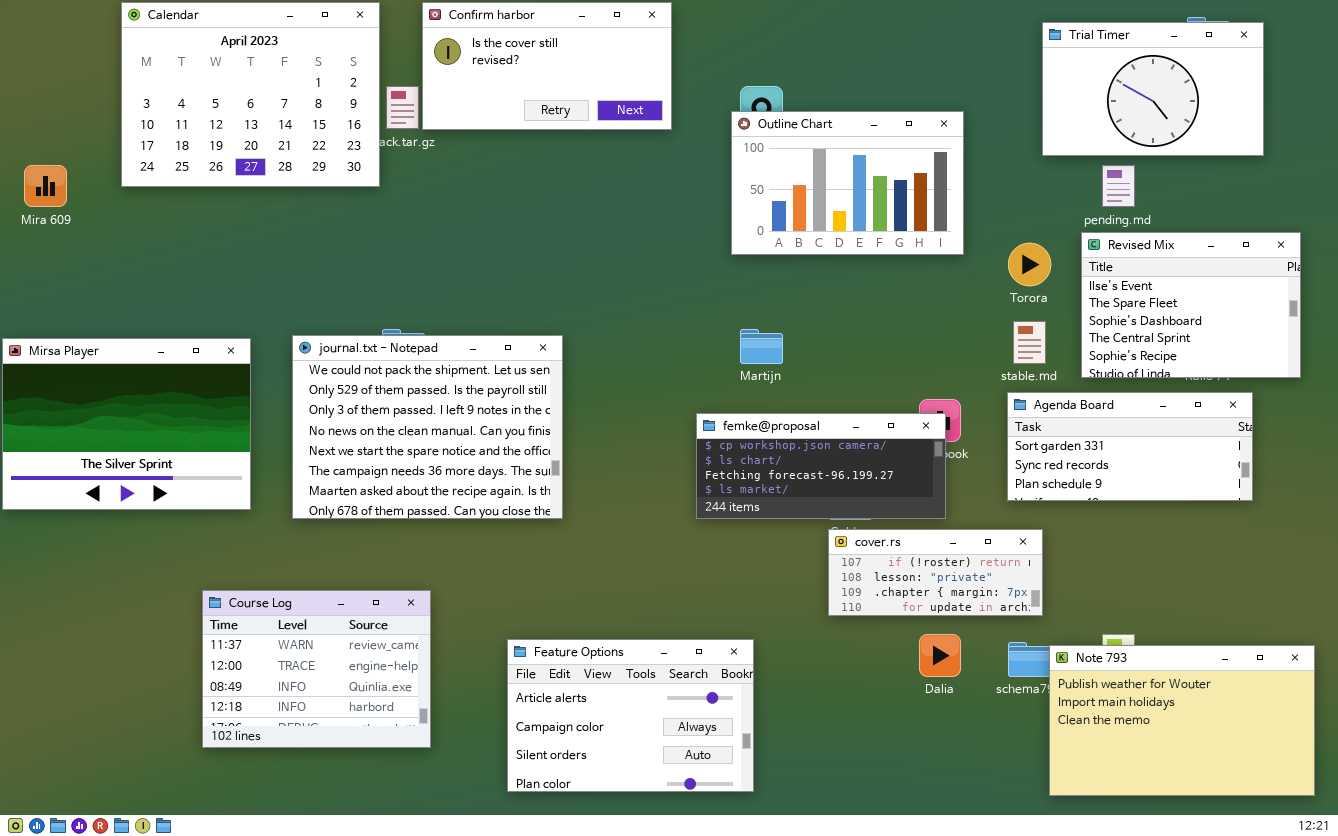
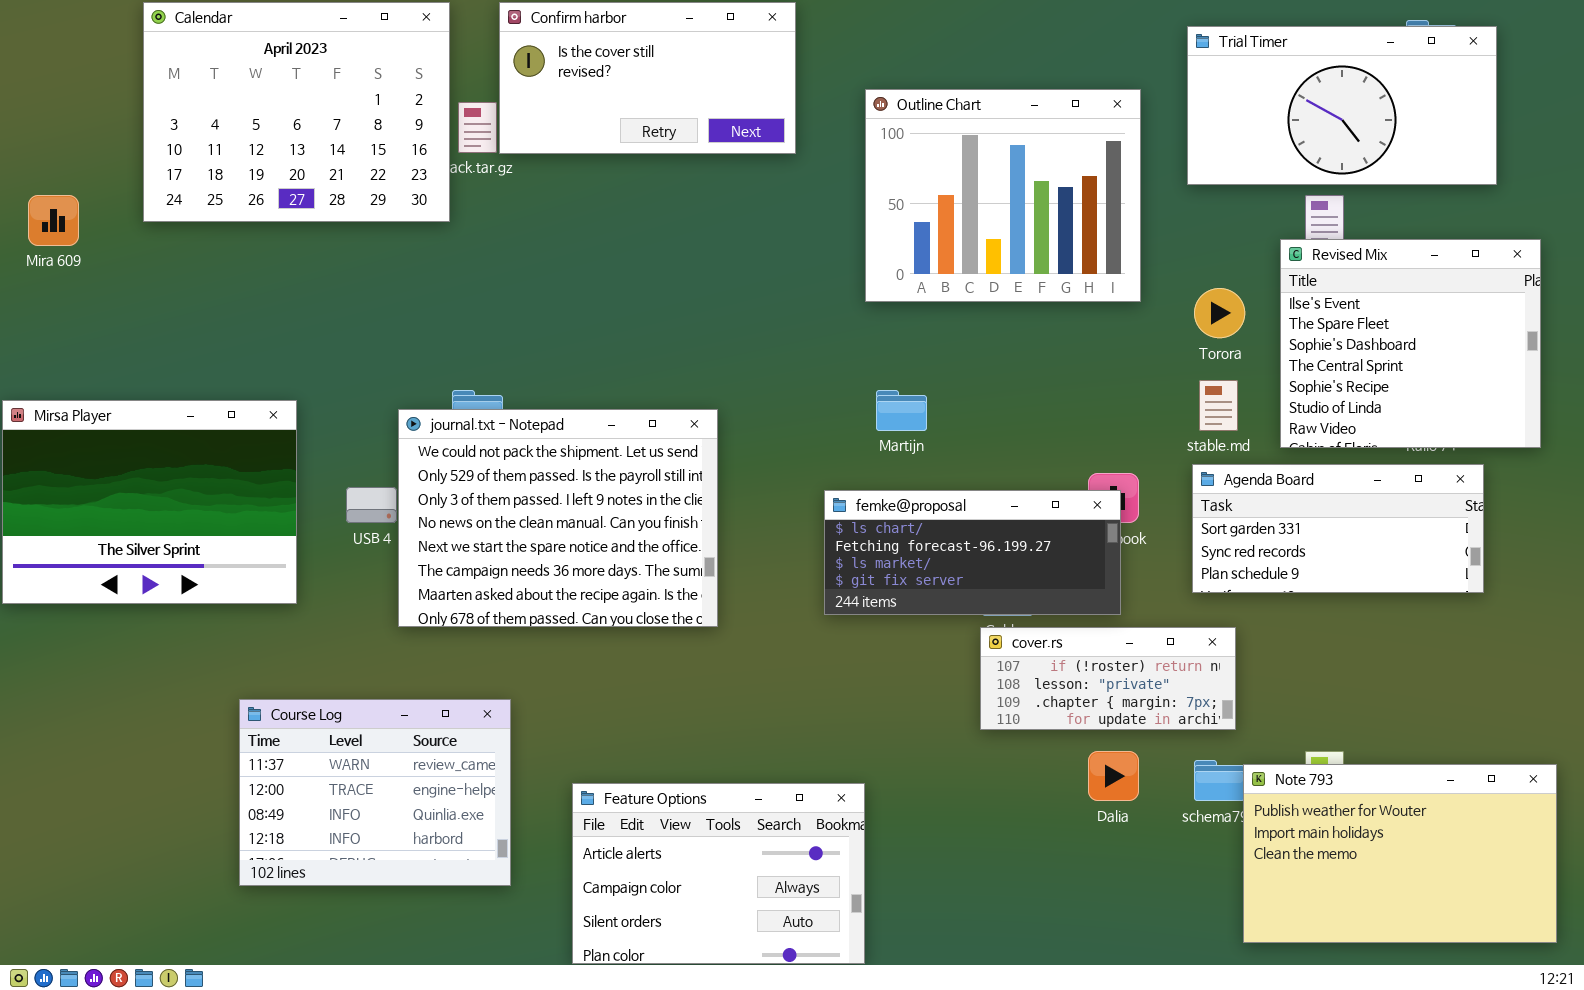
Trial Timer: [1042,22,1264,156] -> [1187,26,1497,185], resized
Outline Chart: [731,111,964,255] -> [865,89,1141,302], resized
Revised Mix: [1081,232,1301,378] -> [1280,239,1541,448], resized
journal.txt - Notepad: [292,335,563,519] -> [398,409,718,627], moved
femke@proposal: [696,413,946,519] -> [824,490,1121,615], scrolled down 1 row
Feature Options: [507,639,754,792] -> [572,783,865,964], moved

